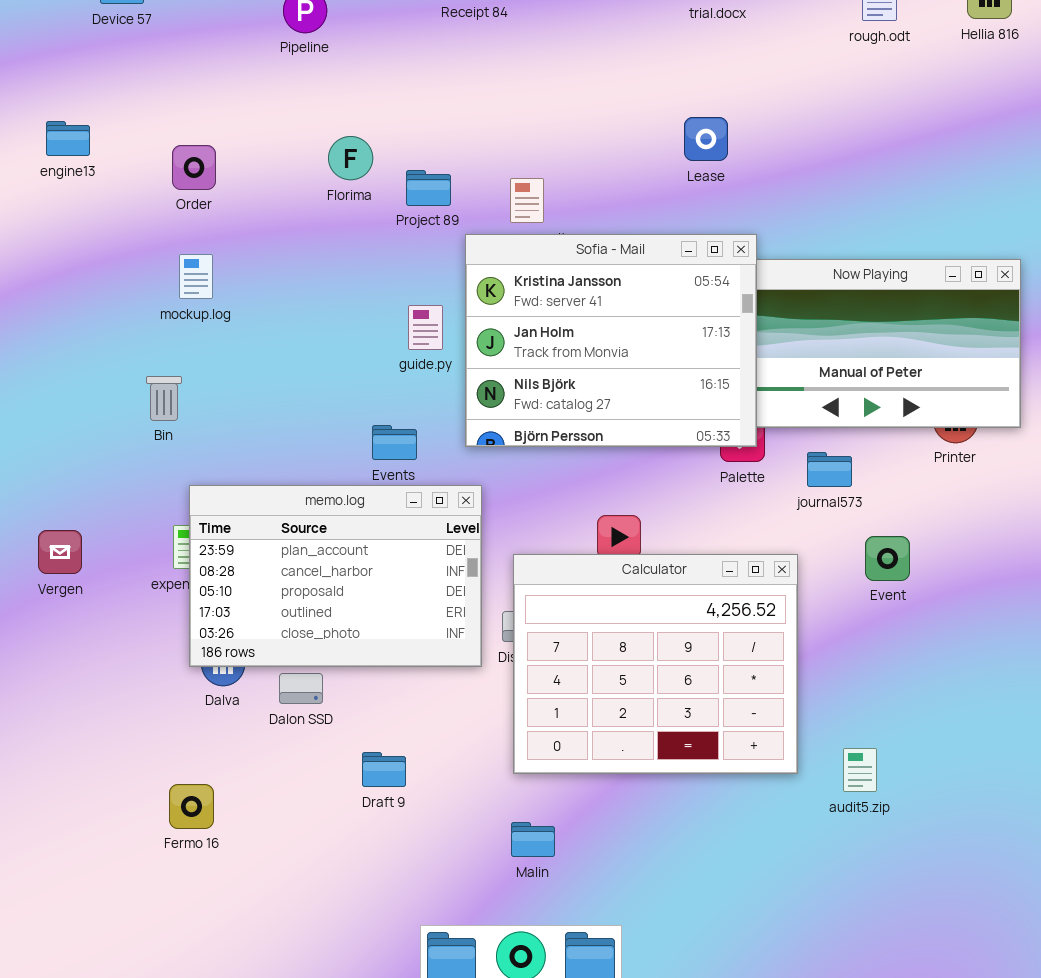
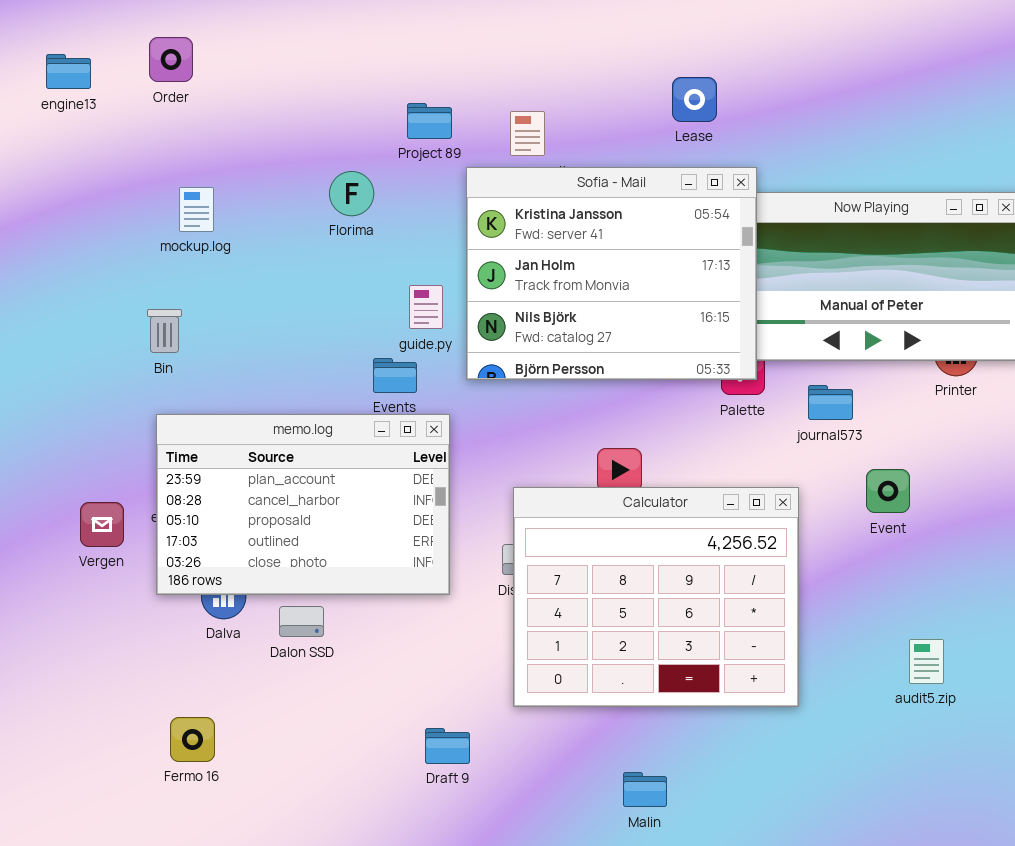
Lease: [684,117,728,161] -> [672,77,717,122], moved
Florima: [328,136,373,180] -> [329,171,374,216], moved
Order: [172,145,216,190] -> [149,37,193,82], moved
guide.py: [408,305,443,350] -> [409,285,443,329], moved
memo.log: [189,485,482,667] -> [156,414,450,595], moved
Vergen: [38,530,82,574] -> [80,502,124,547], moved
audit5.zip: [843,748,877,792] -> [909,639,944,684], moved
Draft 9: [362,752,406,787] -> [425,728,470,764], moved
Malin: [511,822,555,857] -> [623,772,667,807], moved

